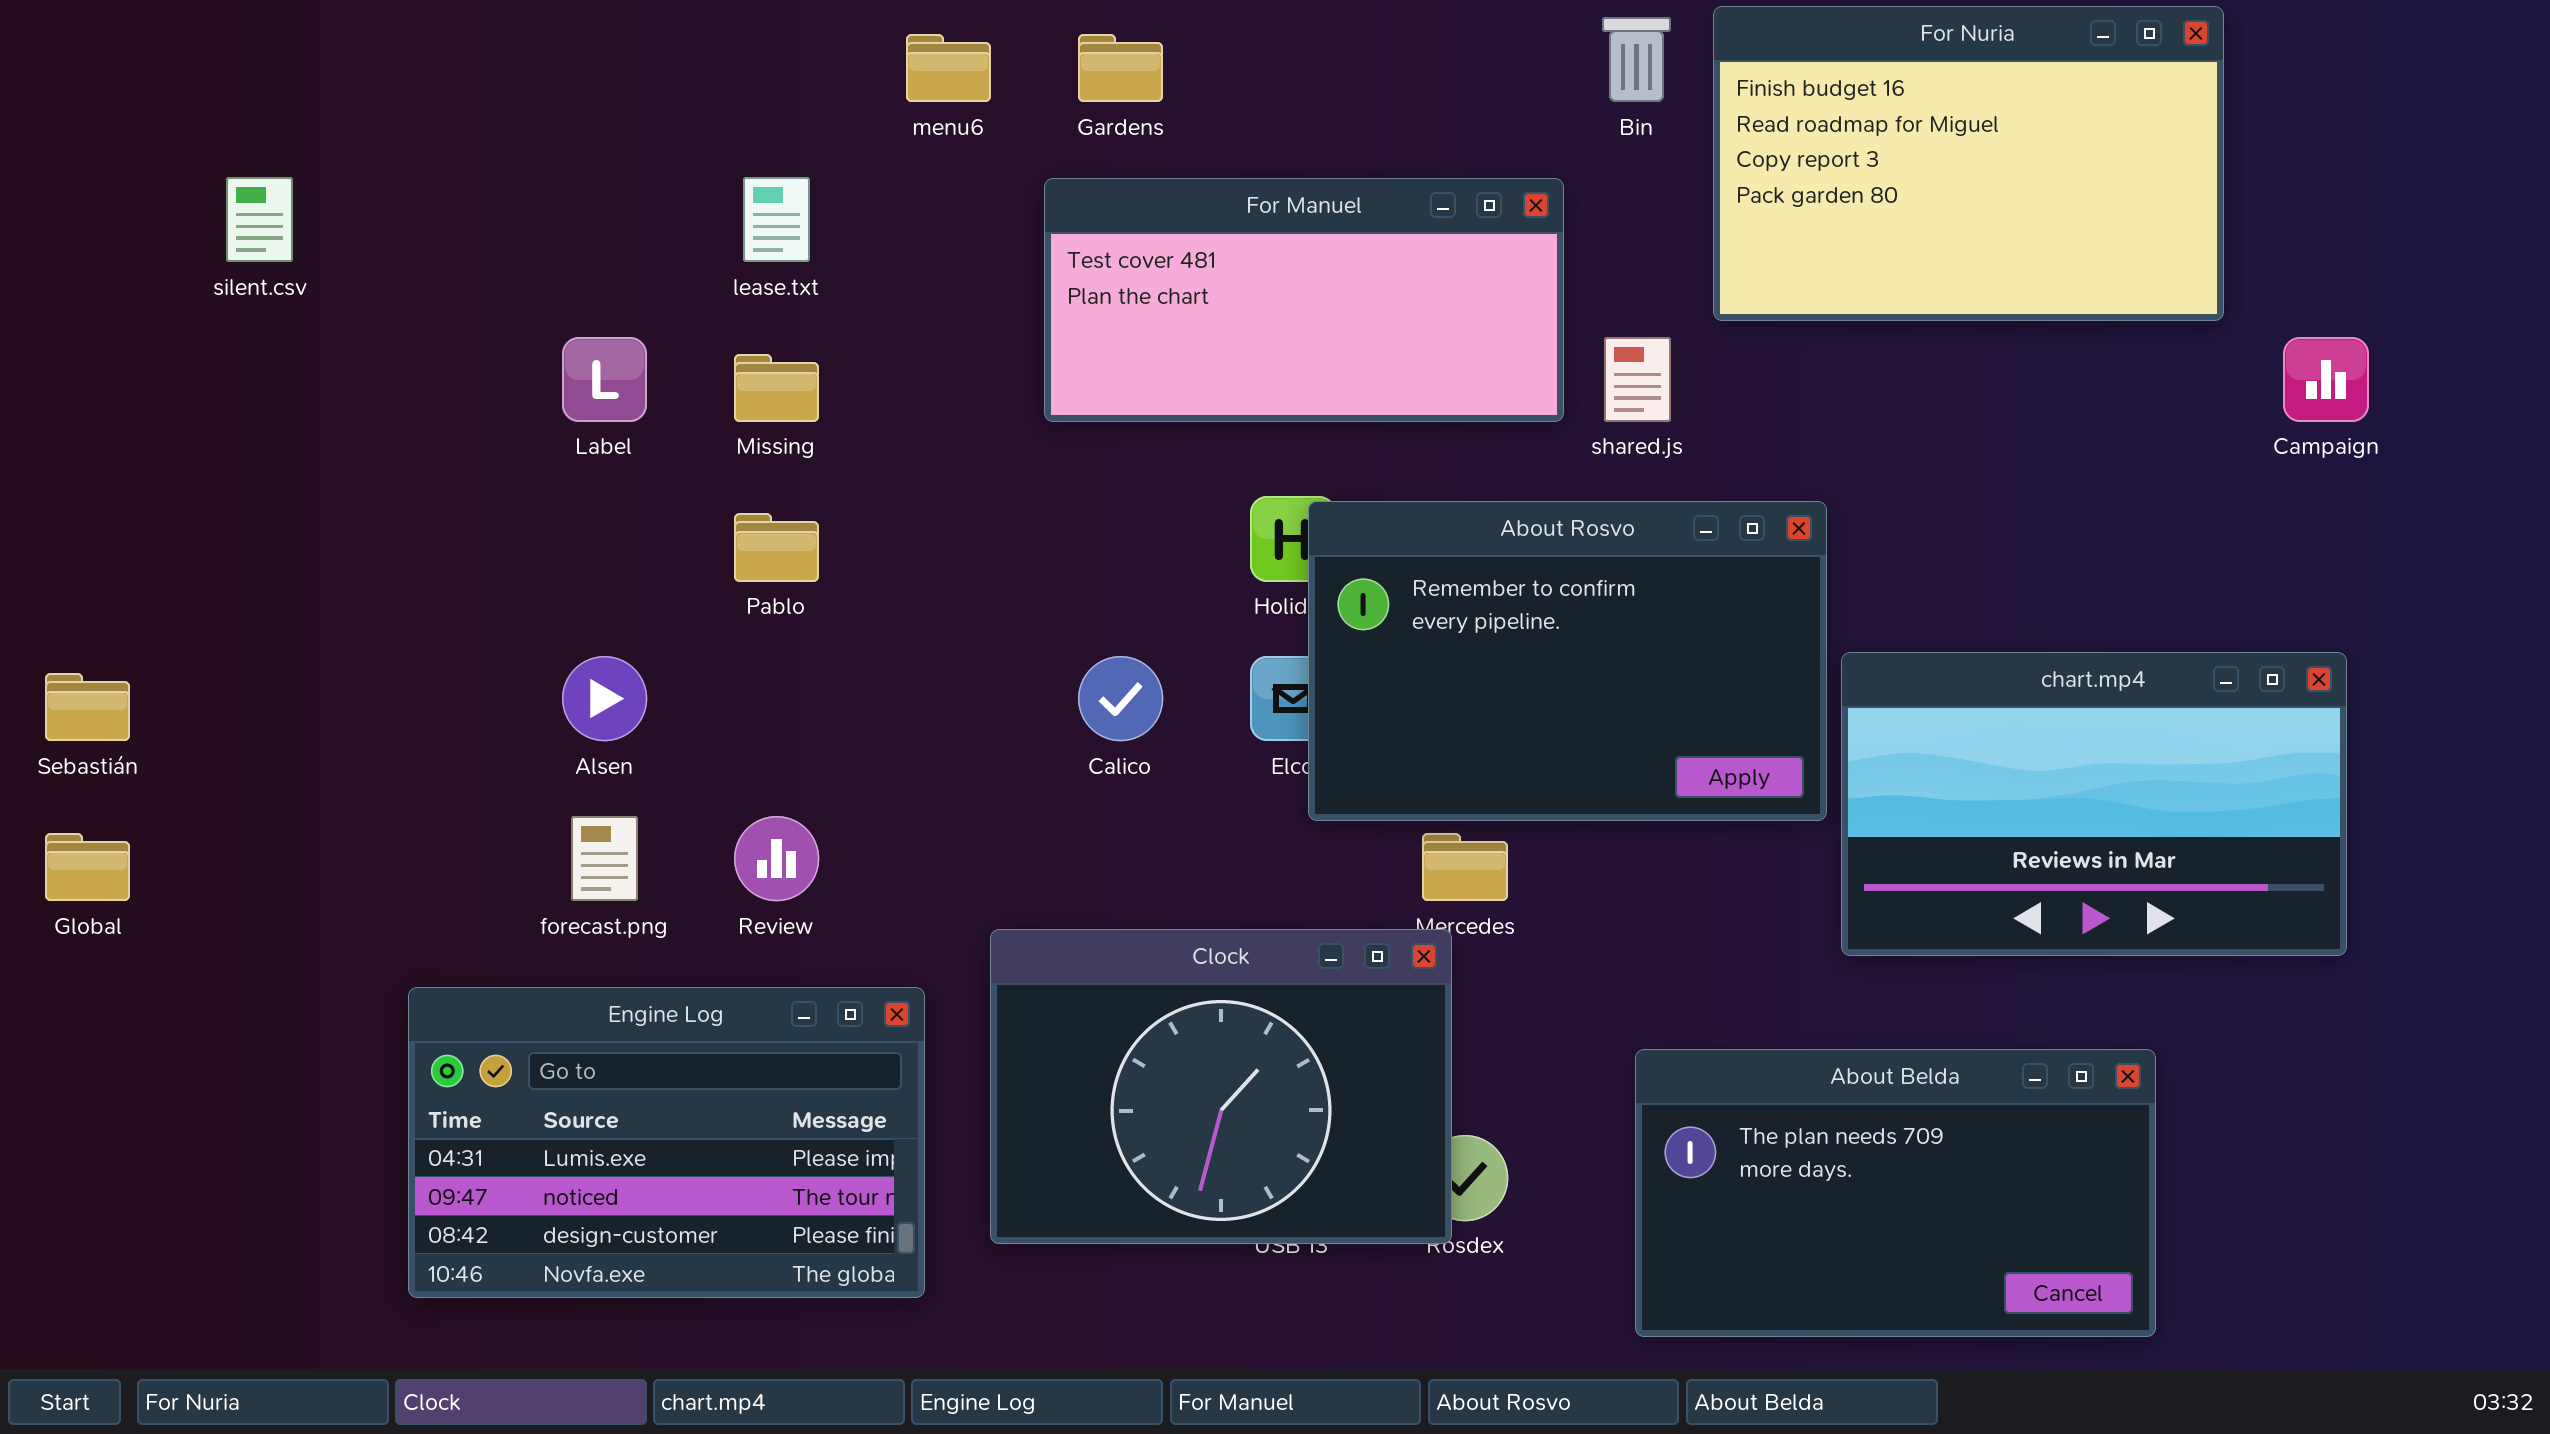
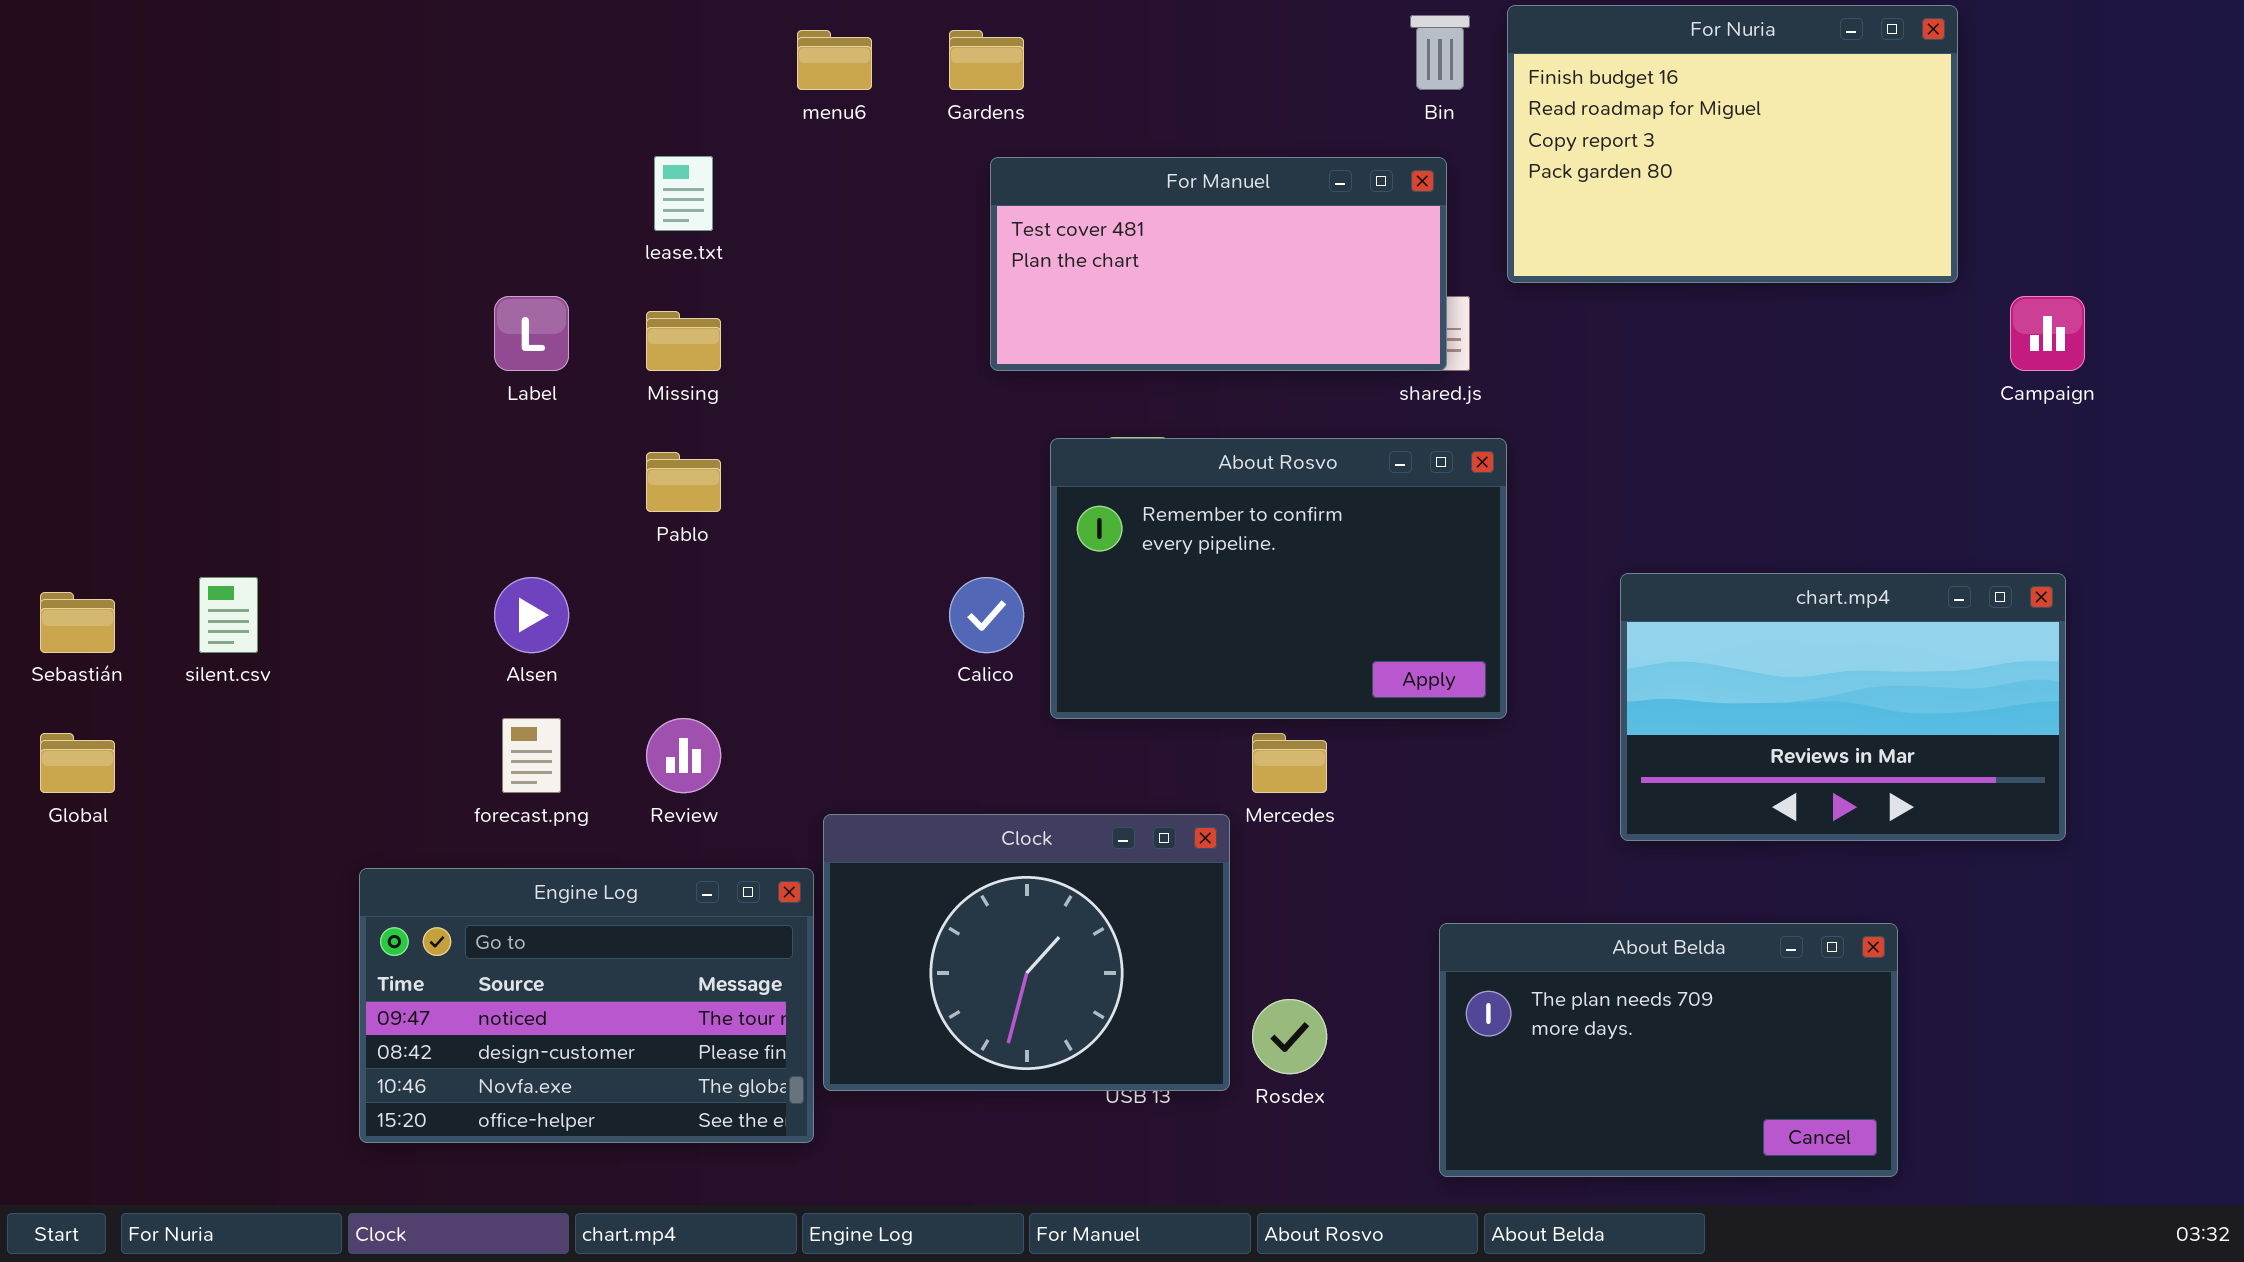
silent.csv: [226,177,293,262] -> [199,577,258,653], moved
For Manuel: [1044,178,1564,422] -> [990,157,1447,371], moved
About Rosvo: [1308,501,1827,821] -> [1050,438,1507,719], moved
Clock: [990,929,1452,1244] -> [823,814,1230,1091], moved
Engine Log: [408,987,925,1298] -> [359,868,814,1143], scrolled down 1 row

